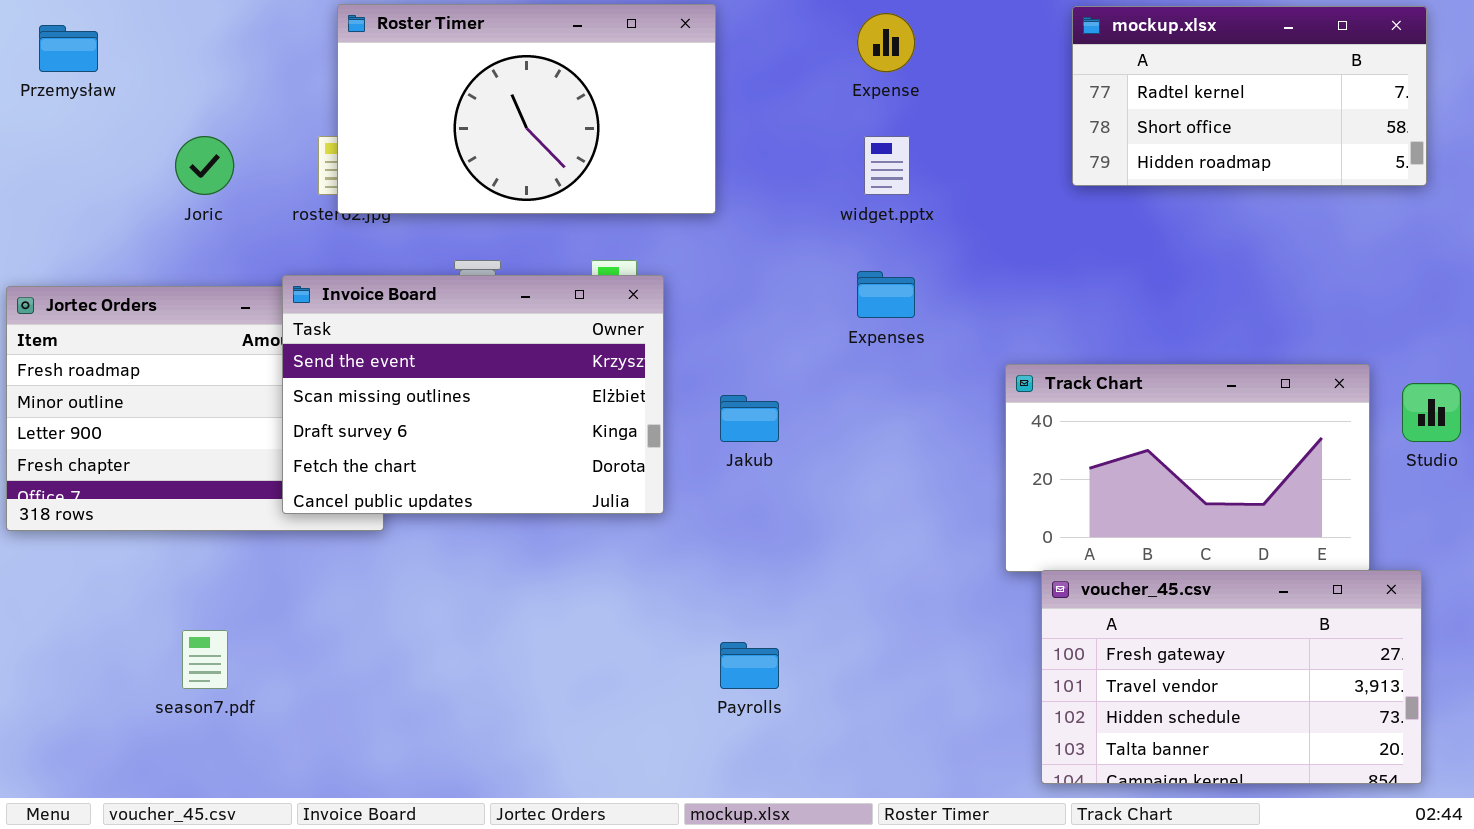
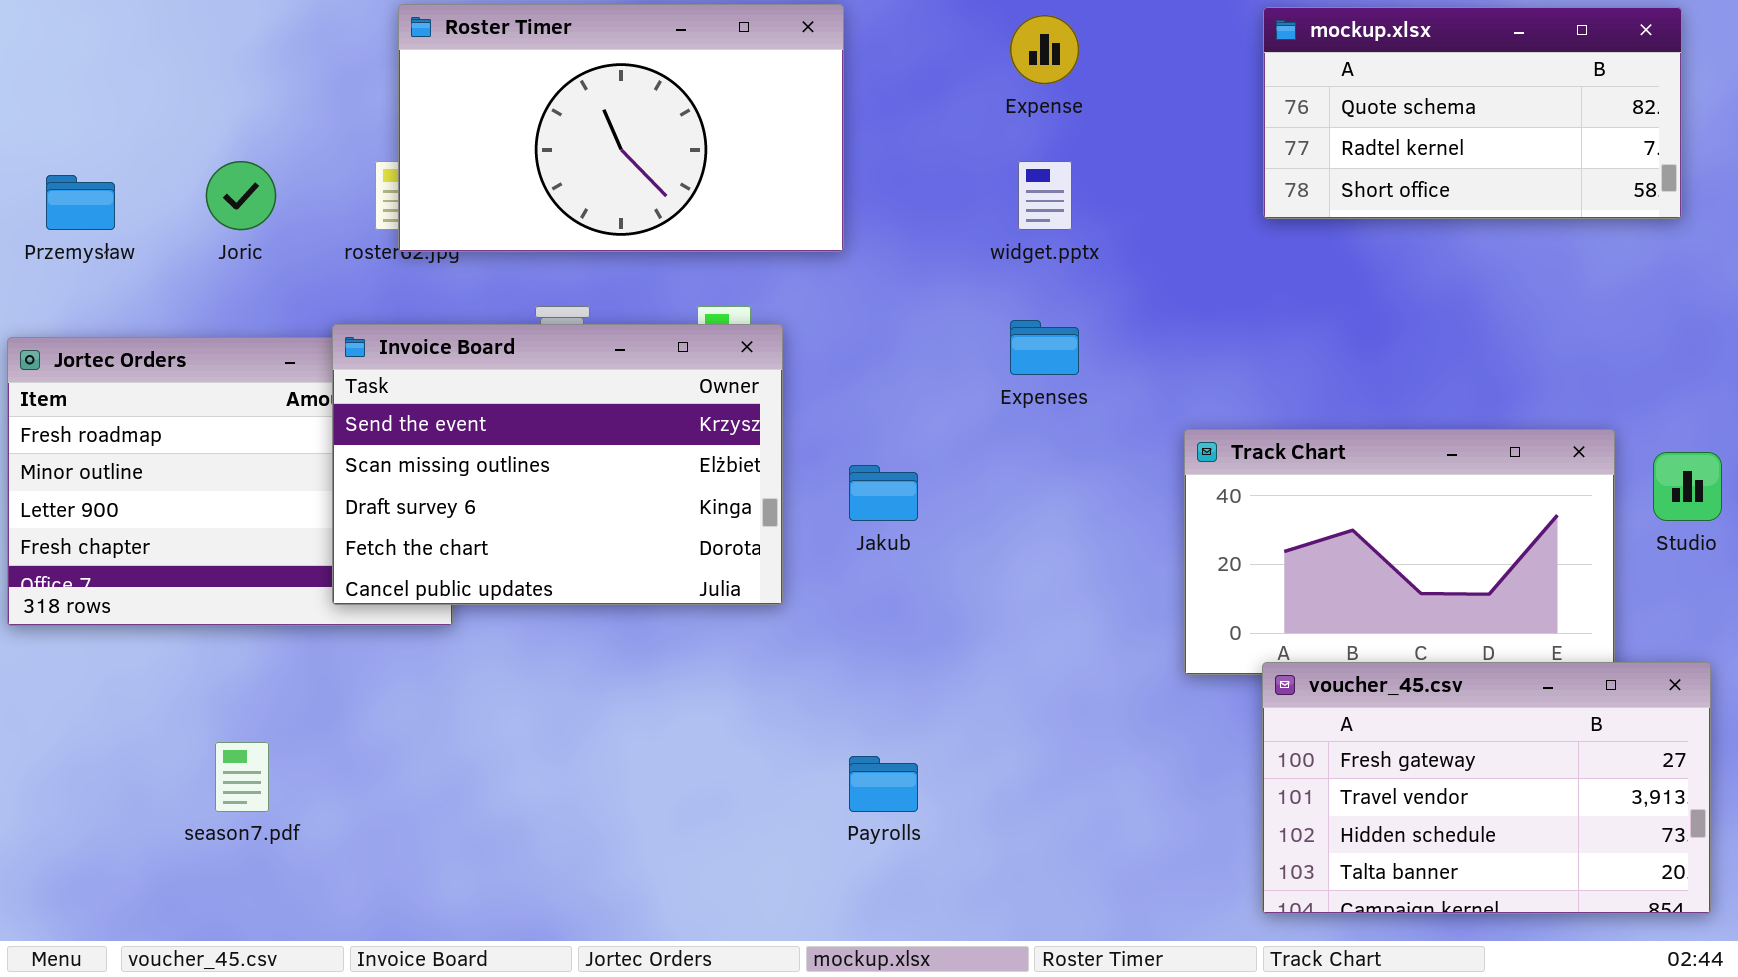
mockup.xlsx: [1072,6,1427,186] -> [1263,7,1682,219], scrolled up 1 row
Przemysław: [39,25,98,72] -> [46,175,115,230], moved
voucher_45.csv: [1041,570,1422,784] -> [1262,662,1711,914], moved

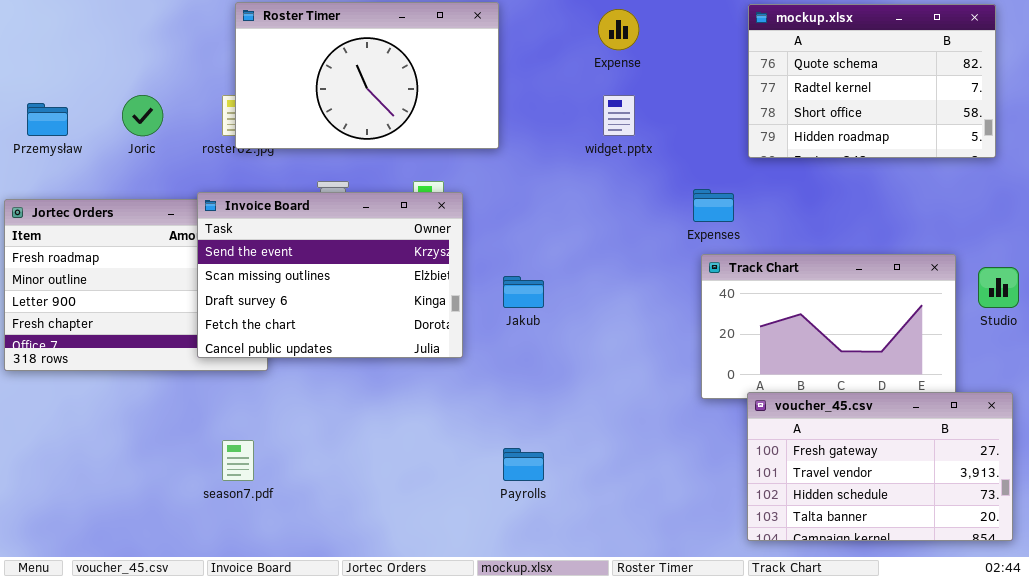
mockup.xlsx: [1263,7,1682,219] -> [748,4,996,158], resized
Expenses: [1010,320,1079,375] -> [693,189,734,222], moved
season7.pdf: [215,742,269,812] -> [222,440,254,481], moved

